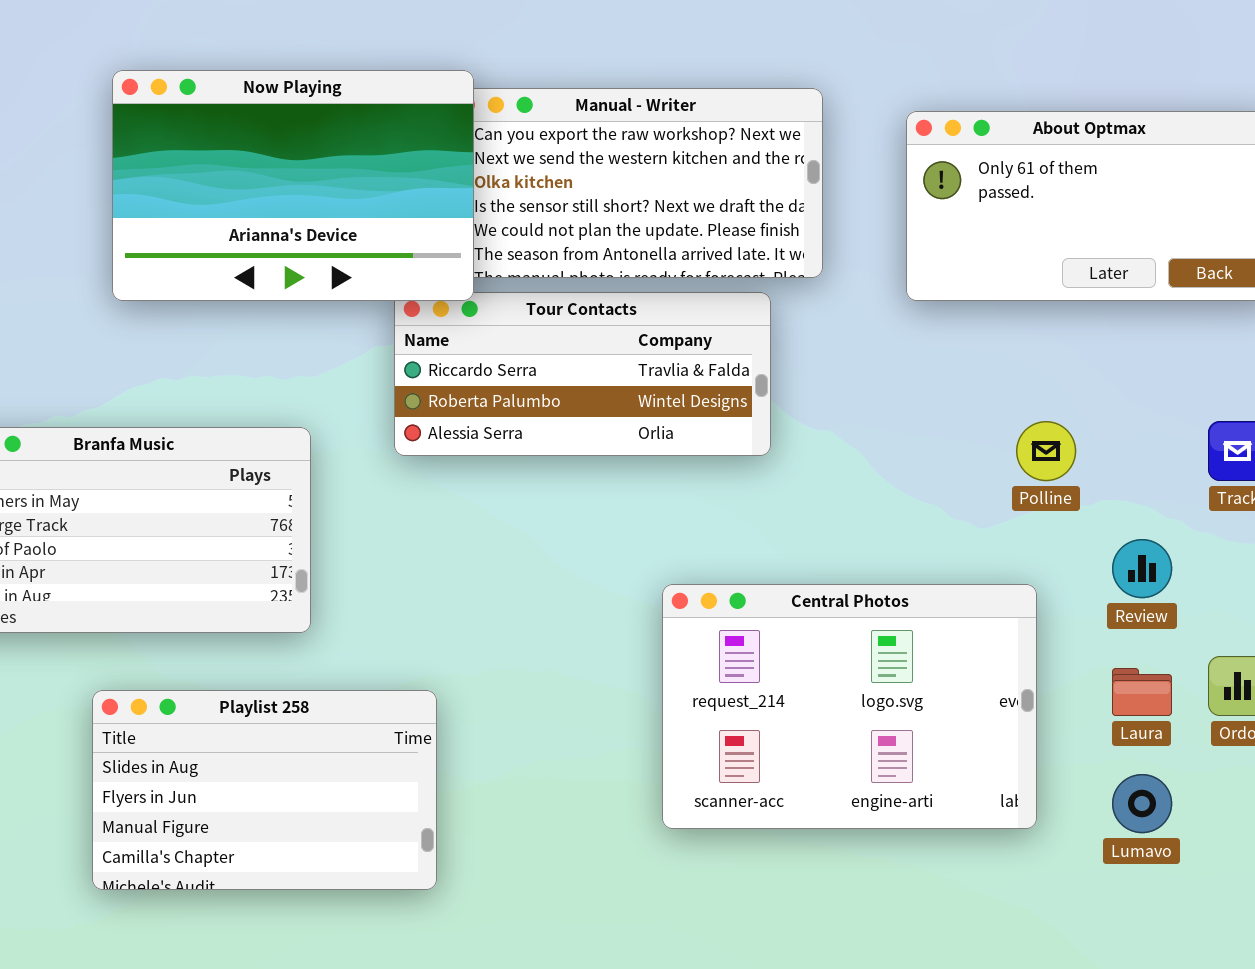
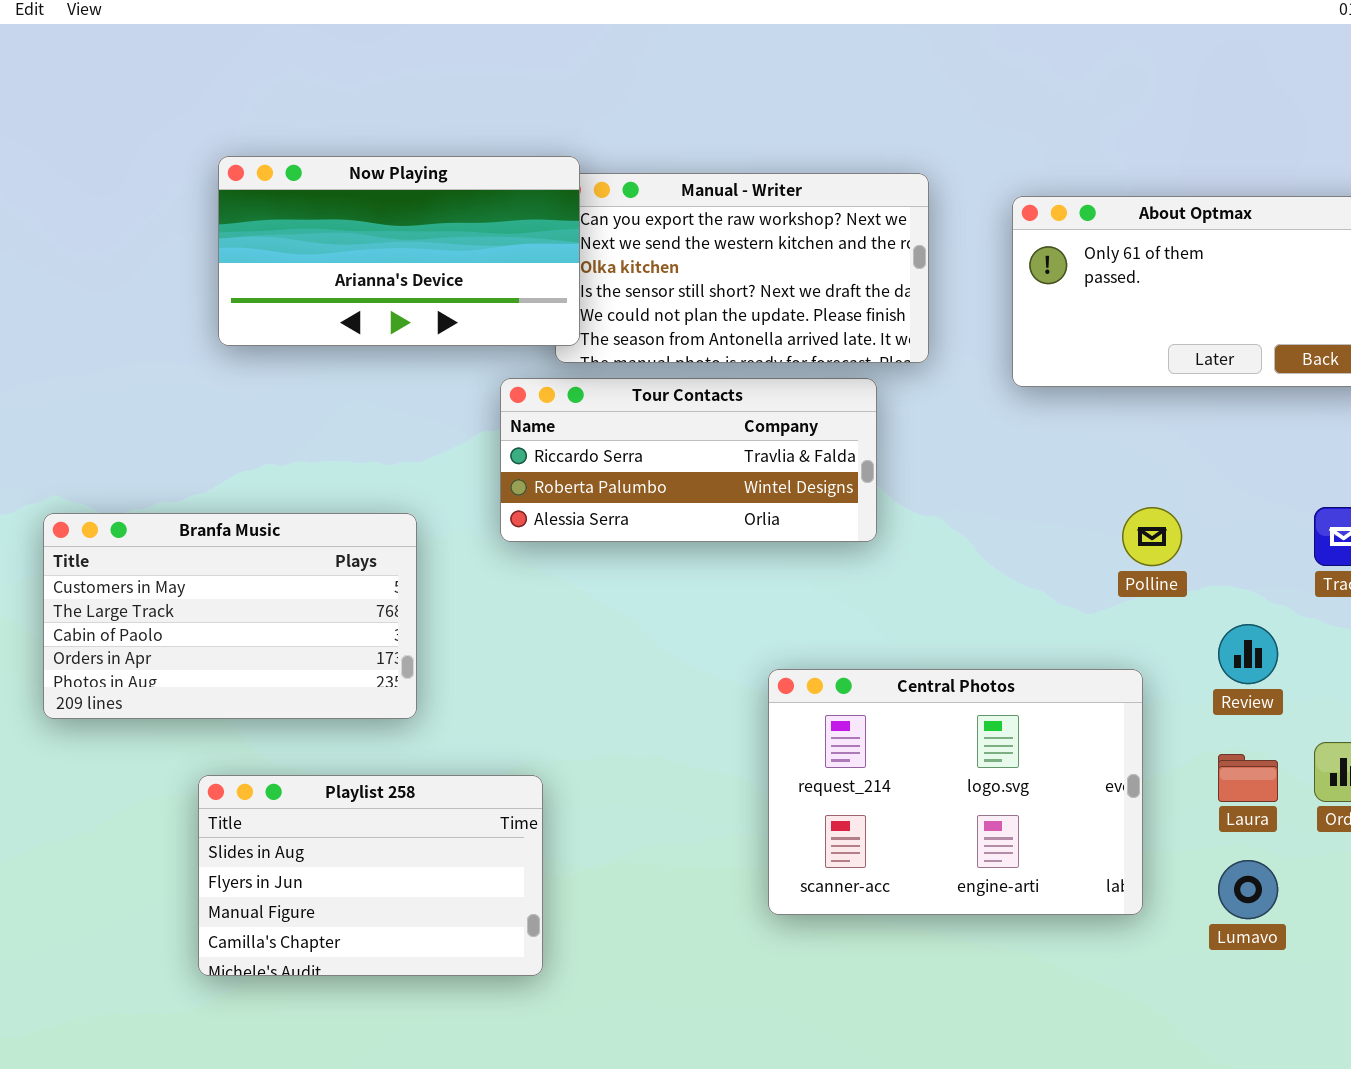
Now Playing: [112,70,474,301] -> [218,156,580,346], resized

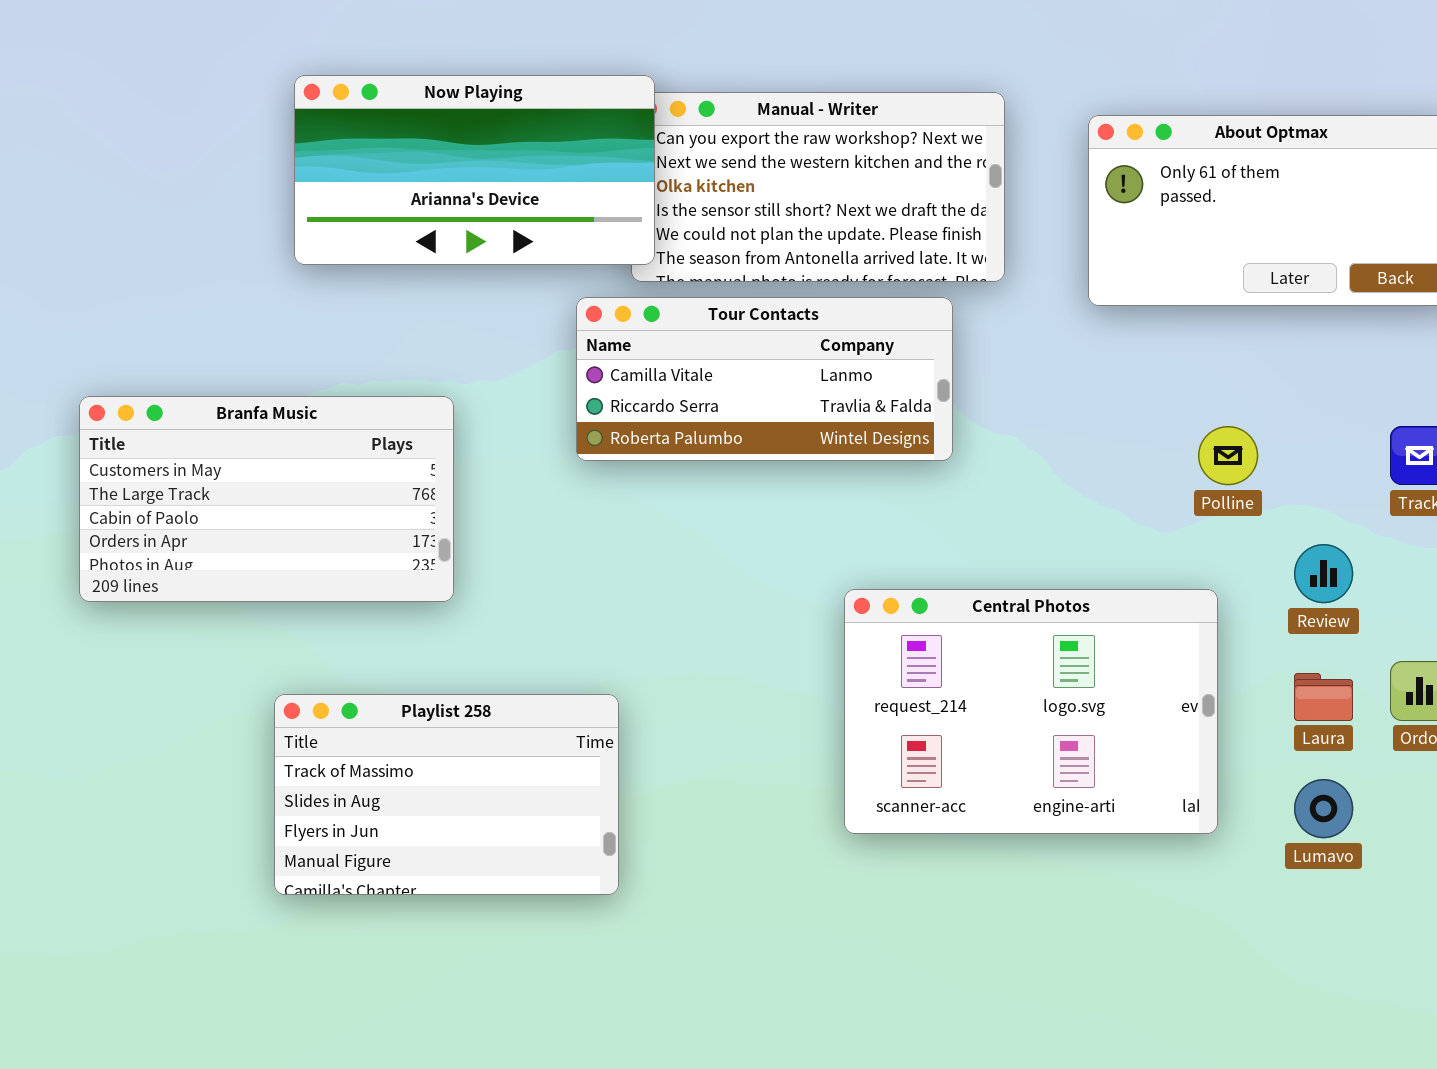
Tour Contacts: [500,378,877,542] -> [576,297,953,461], scrolled up 1 row
Branfa Music: [43,513,417,719] -> [79,396,454,602], moved
Playlist 258: [198,775,543,976] -> [274,694,619,895], scrolled up 1 row

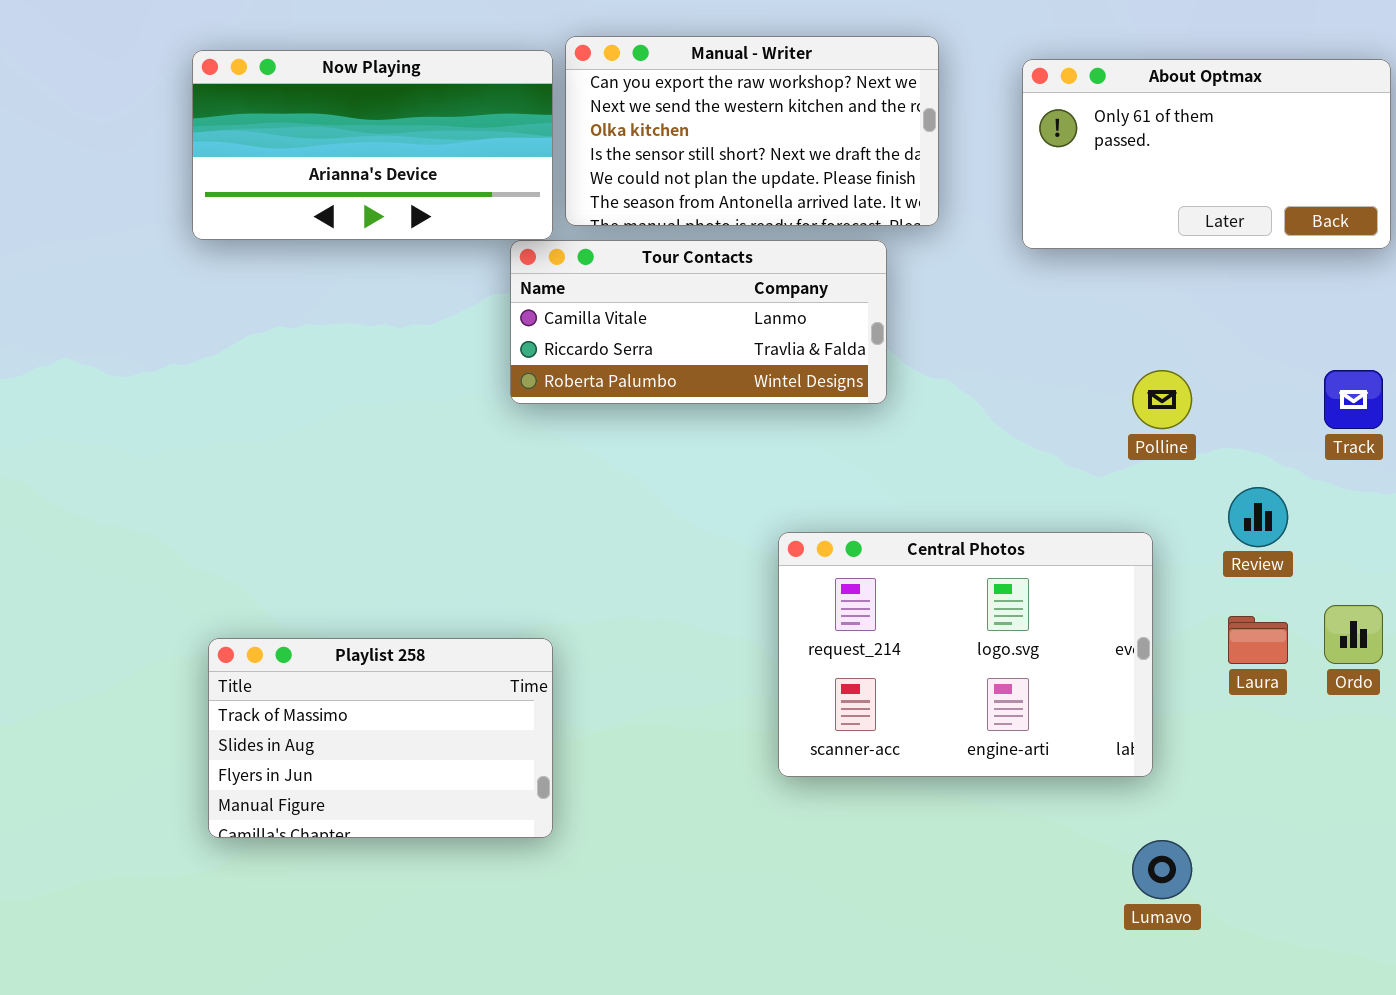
Now Playing: [294,75,655,265] -> [192,50,553,240], moved
Branfa Music: [79,396,454,602] -> none, closed
Lumavo: [1294,779,1353,838] -> [1132,840,1192,899], moved

